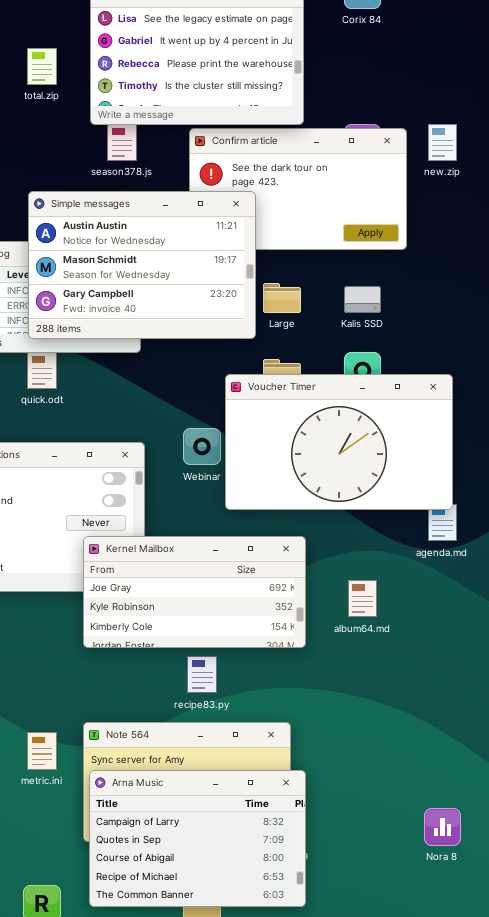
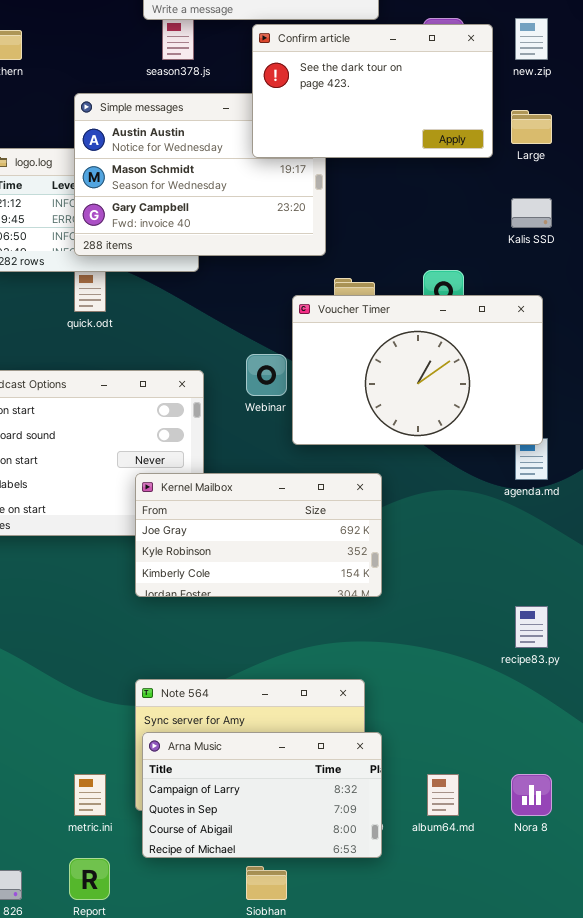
Confirm article: [189,128,407,250] -> [252,24,493,158], raised
Large: [263,283,301,313] -> [511,110,552,144], moved
Kalis SSD: [344,286,381,313] -> [511,198,552,228], moved
album64.md: [348,580,377,617] -> [427,774,459,816], moved
recipe83.py: [187,656,217,693] -> [515,606,548,648], moved
metric.ini: [27,732,57,770] -> [74,774,106,816], moved
Arna Music: [89,770,306,907] -> [142,732,382,858], resized

